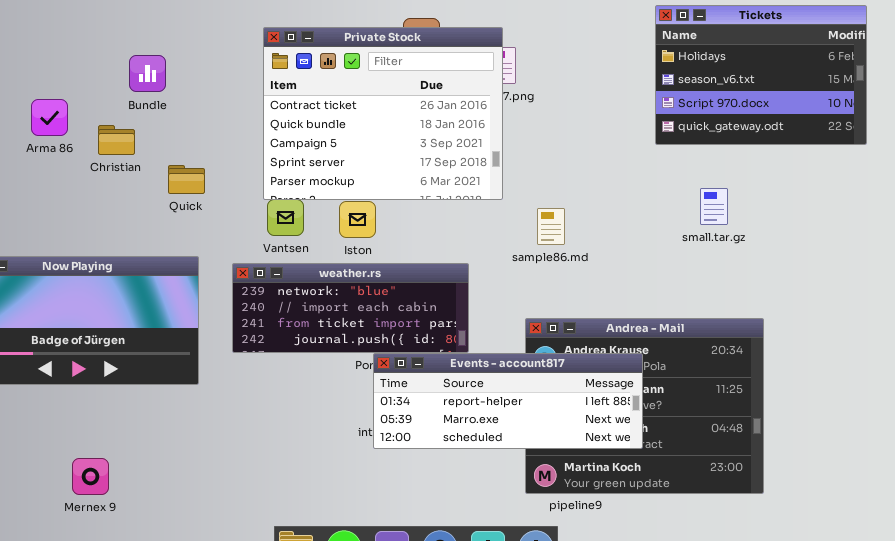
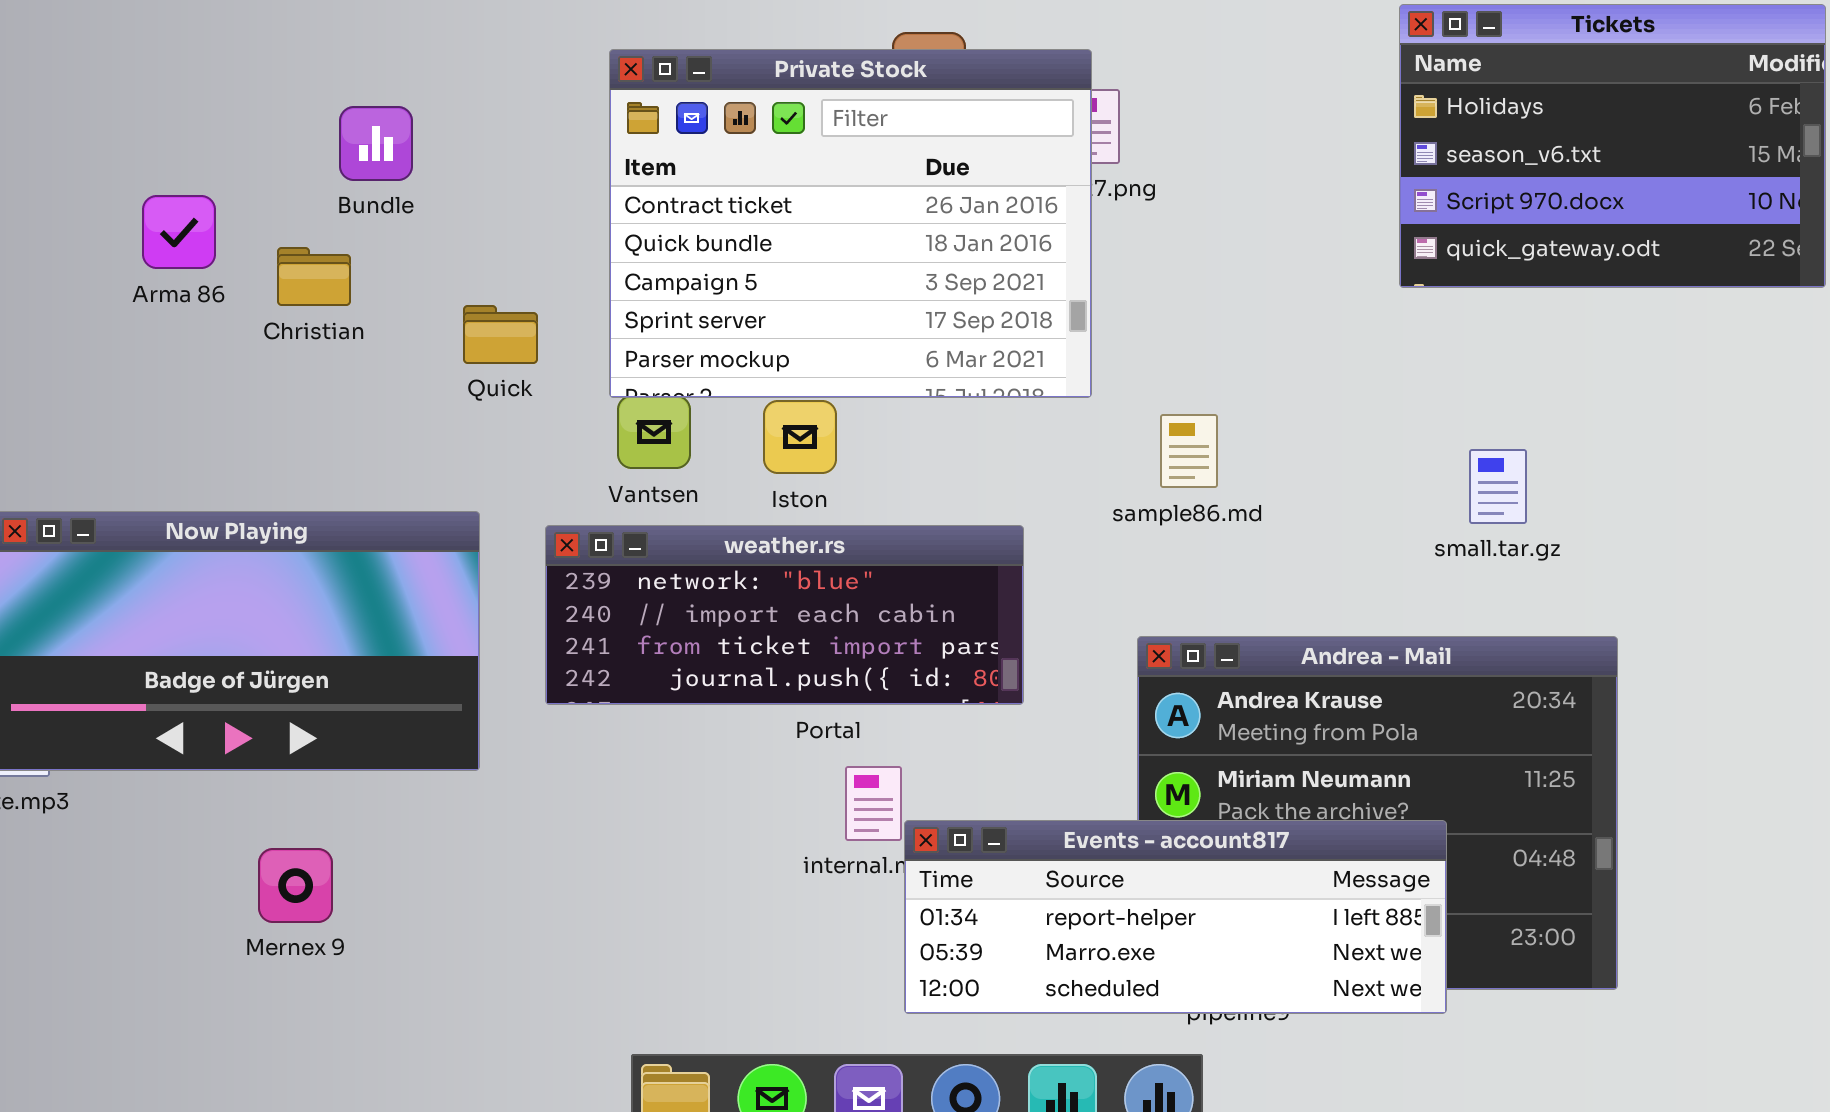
Quick: [168,165,205,194] -> [463,305,538,364], moved
small.tar.gz: [700,188,728,225] -> [1469,449,1527,524], moved
Events - account817: [373,353,643,449] -> [904,820,1447,1014], moved
Mernex 9: [72,458,109,495] -> [258,848,333,923], moved

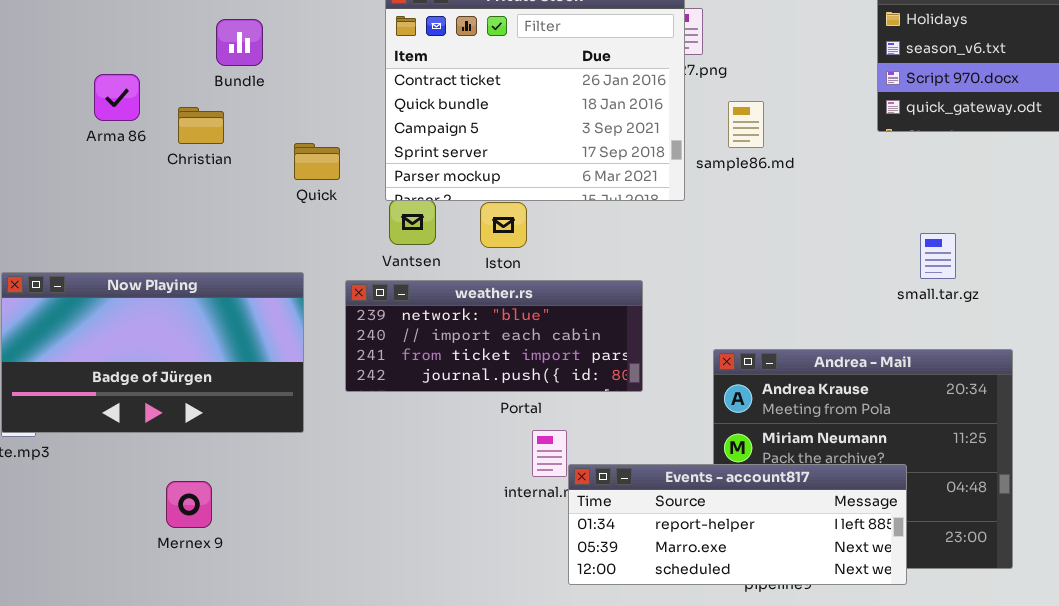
sample86.md: [1160,414,1218,488] -> [728,101,764,148], moved

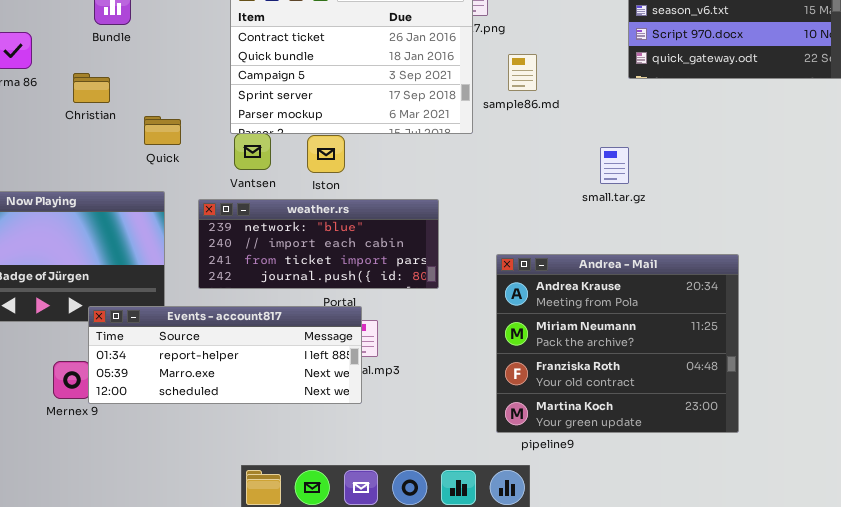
Christian: [178,107,224,144] -> [73,73,110,103], moved
Quick: [294,143,340,180] -> [144,116,181,145], moved
small.tar.gz: [920,233,956,279] -> [600,147,629,184], moved
Events - account817: [568,464,907,585] -> [88,306,362,404], moved

